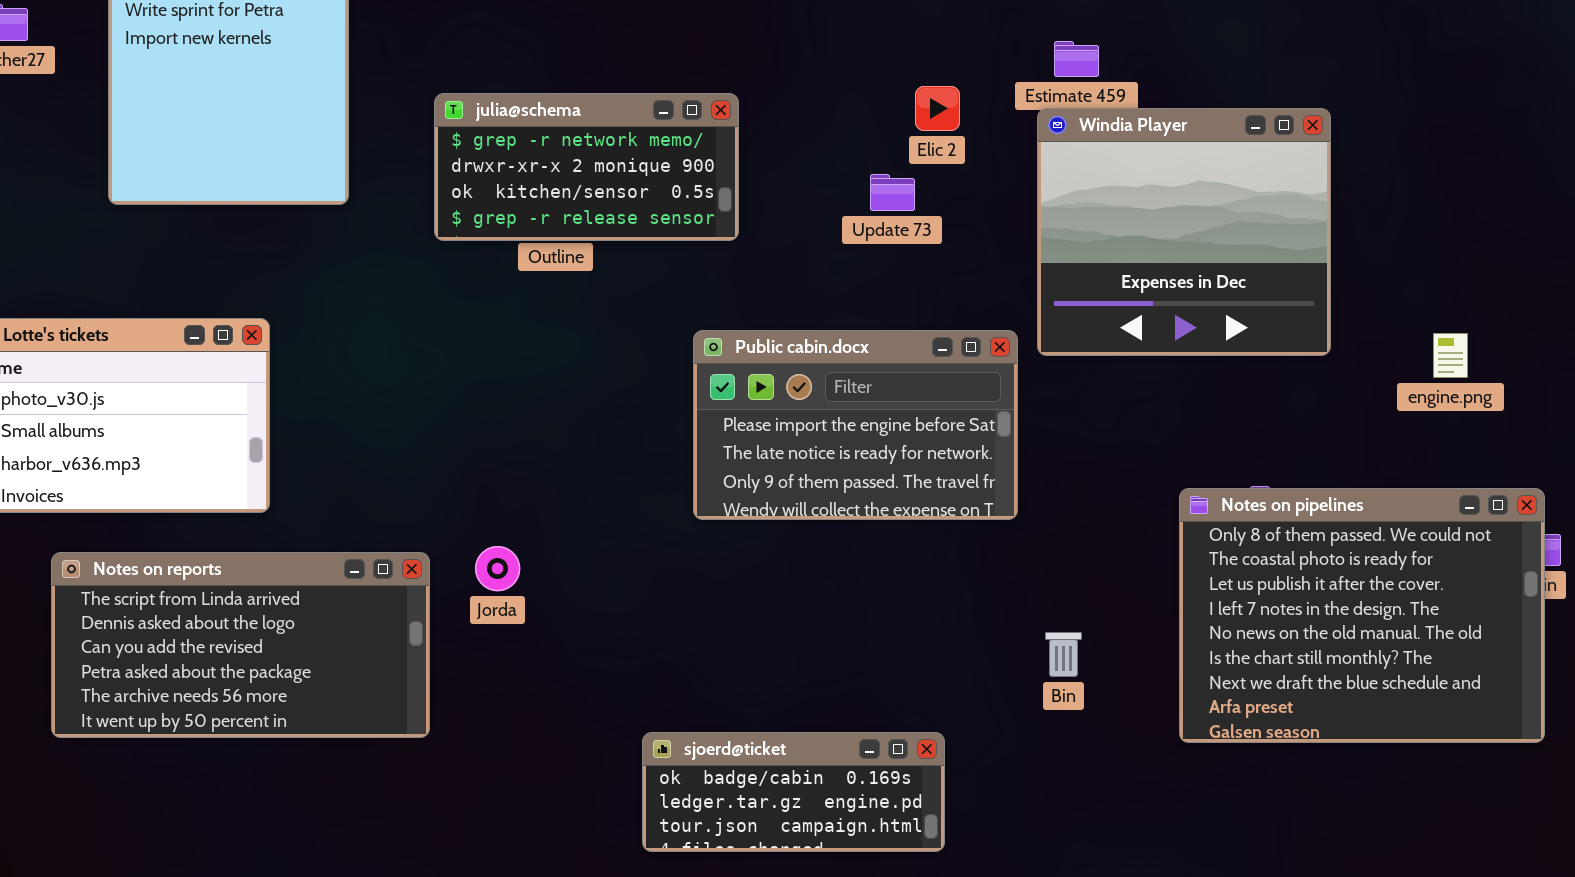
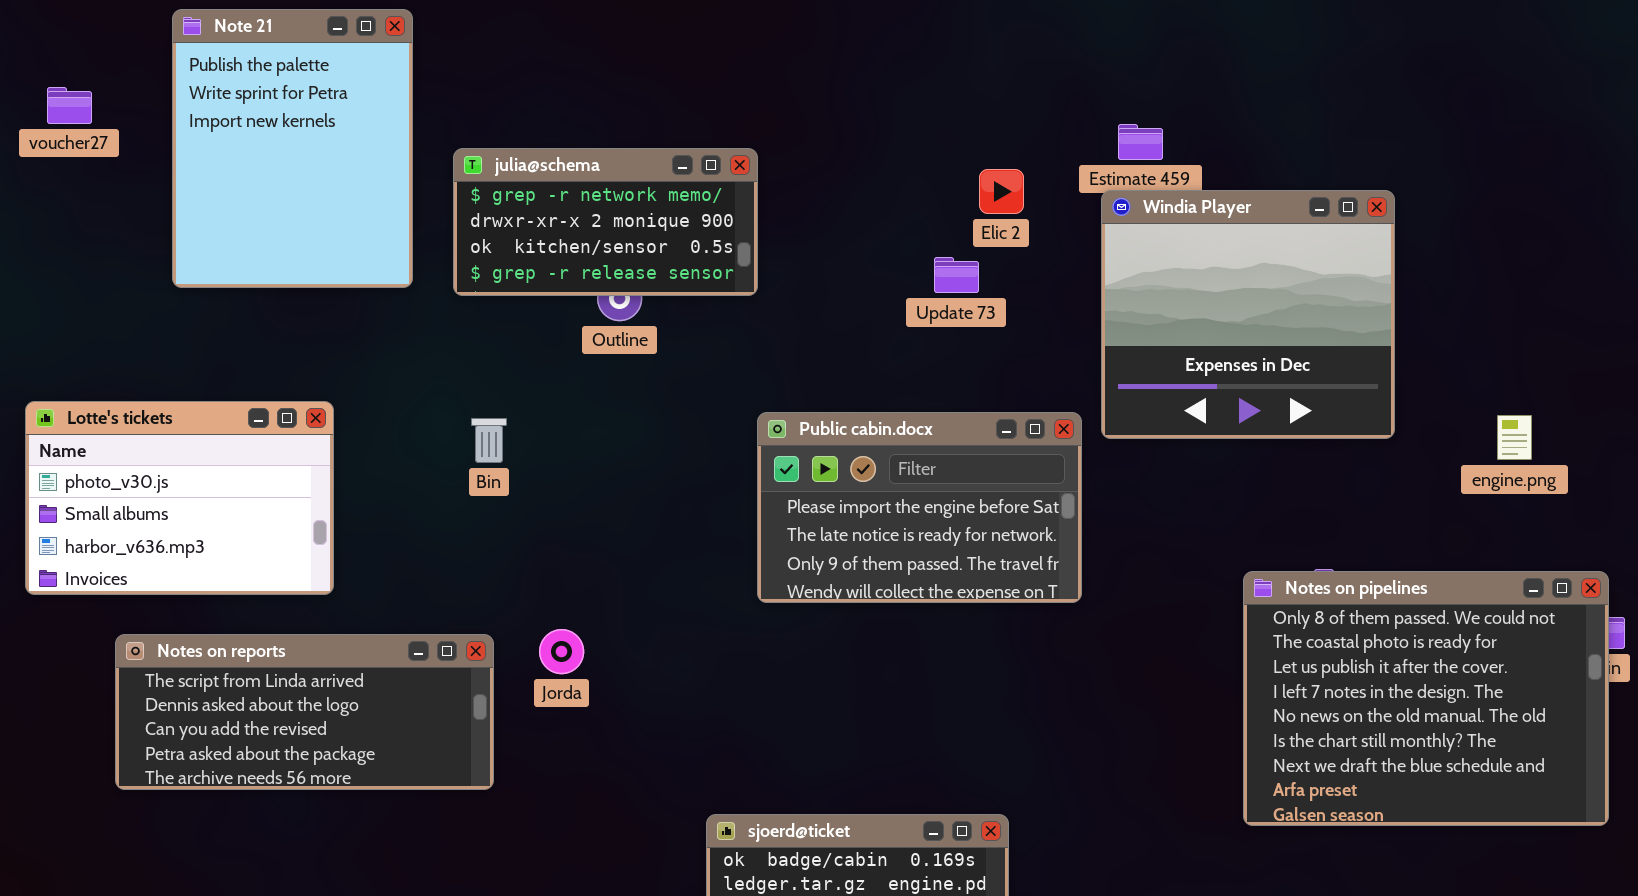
julia@schema: [434,93,739,241] -> [453,148,758,296], moved
Notes on reports: [51,552,430,738] -> [115,634,494,790], resized
Bin: [1045,632,1082,677] -> [471,418,507,463], moved

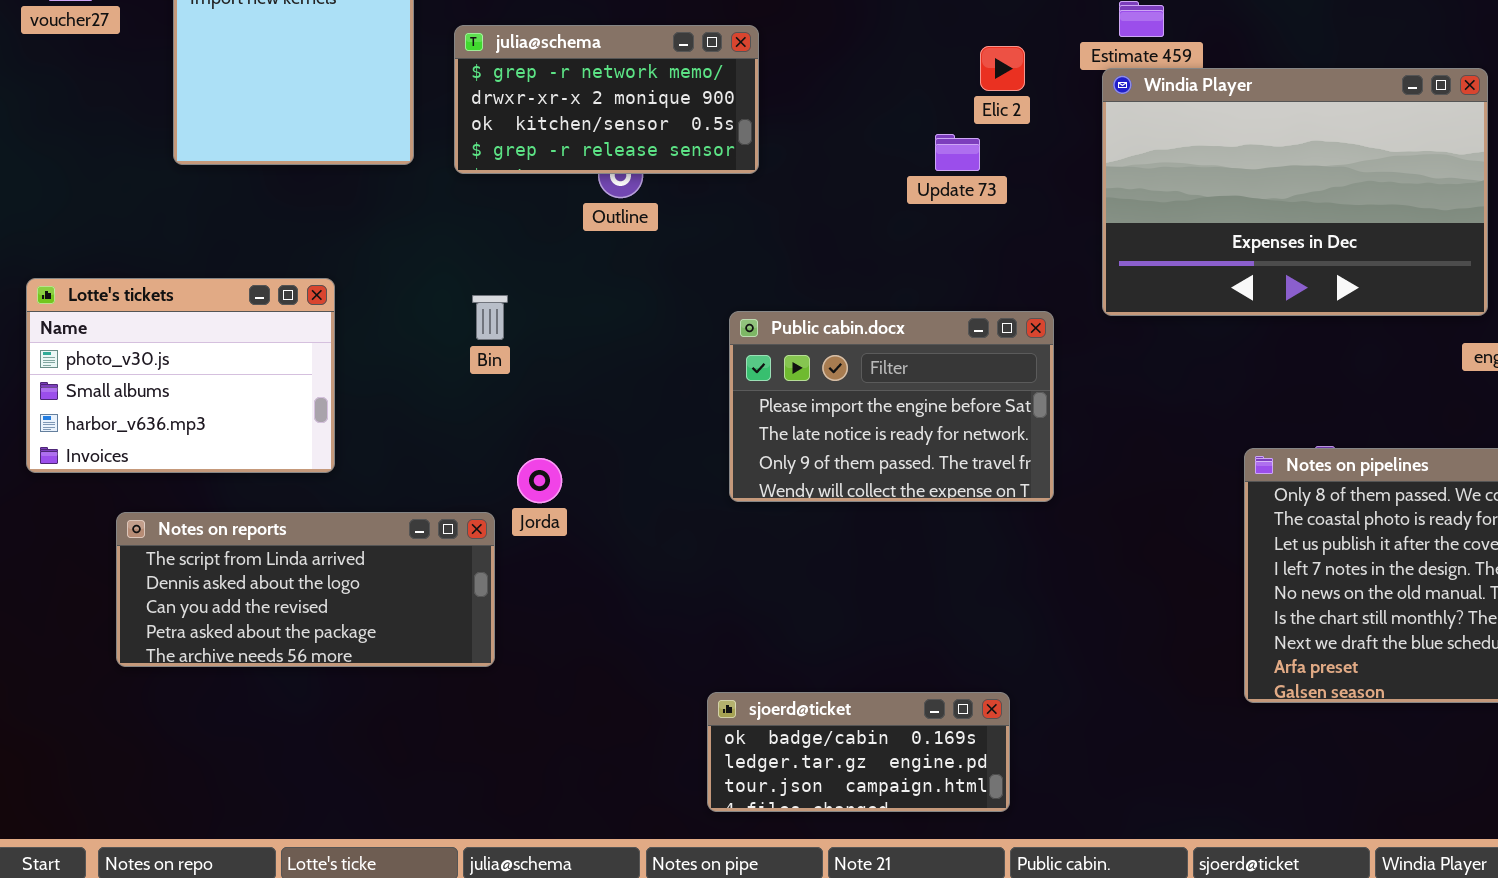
Windia Player: [1101,190,1395,439] -> [1102,68,1488,316], resized
Public cabin.docx: [757,412,1082,603] -> [729,311,1054,502], moved
Jorda: [539,629,584,674] -> [517,458,562,503], moved

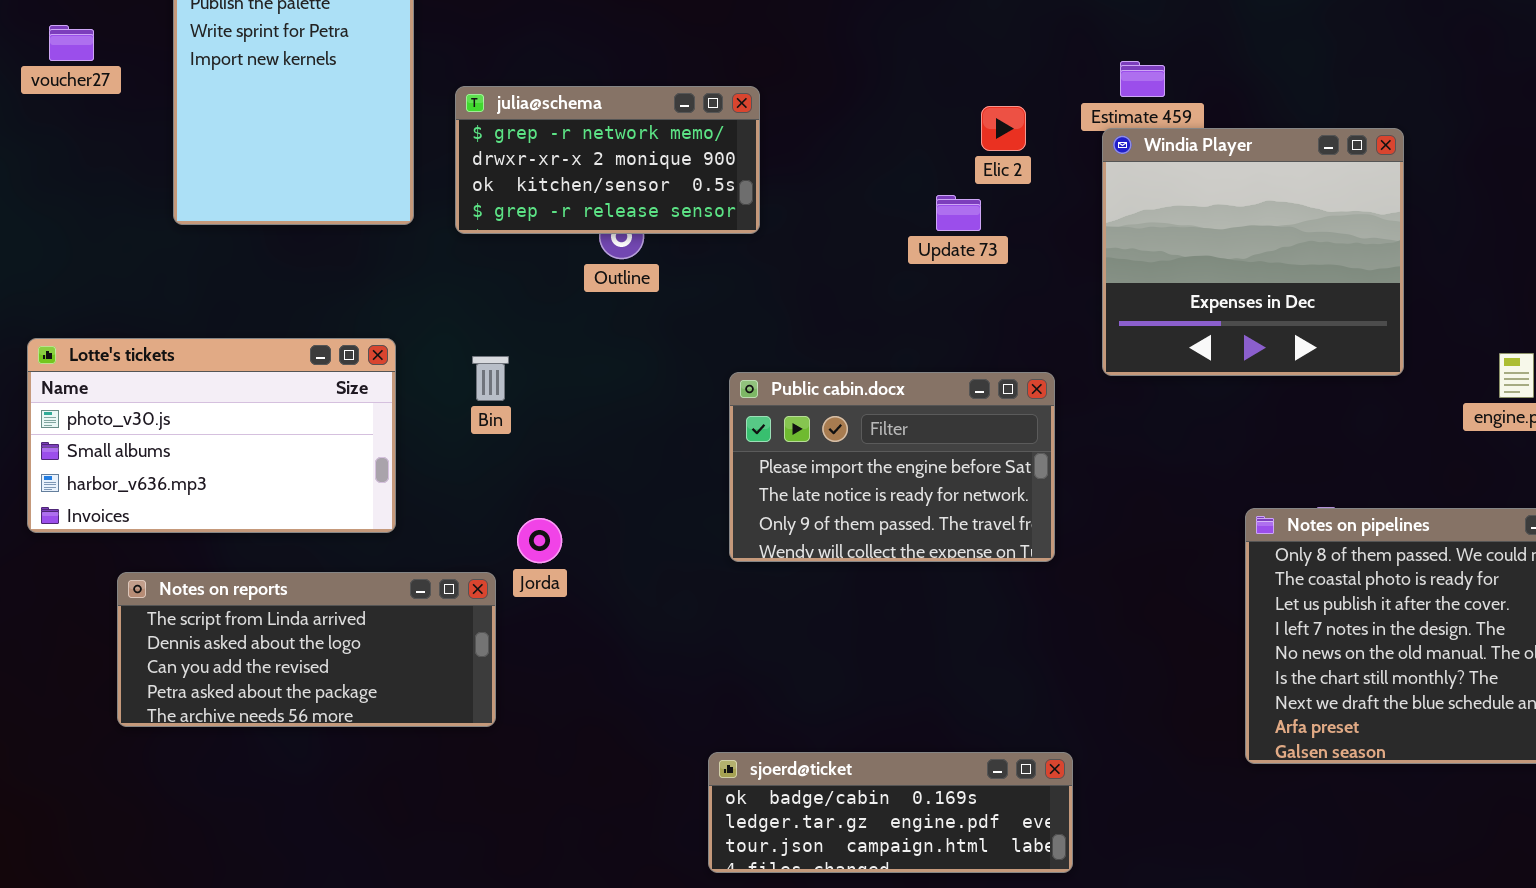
Windia Player: [1102,68,1488,316] -> [1102,128,1404,376], resized
Lotte's tickets: [26,278,335,473] -> [27,338,396,533], resized
sjoerd@ticket: [707,692,1010,812] -> [708,752,1073,873], resized

